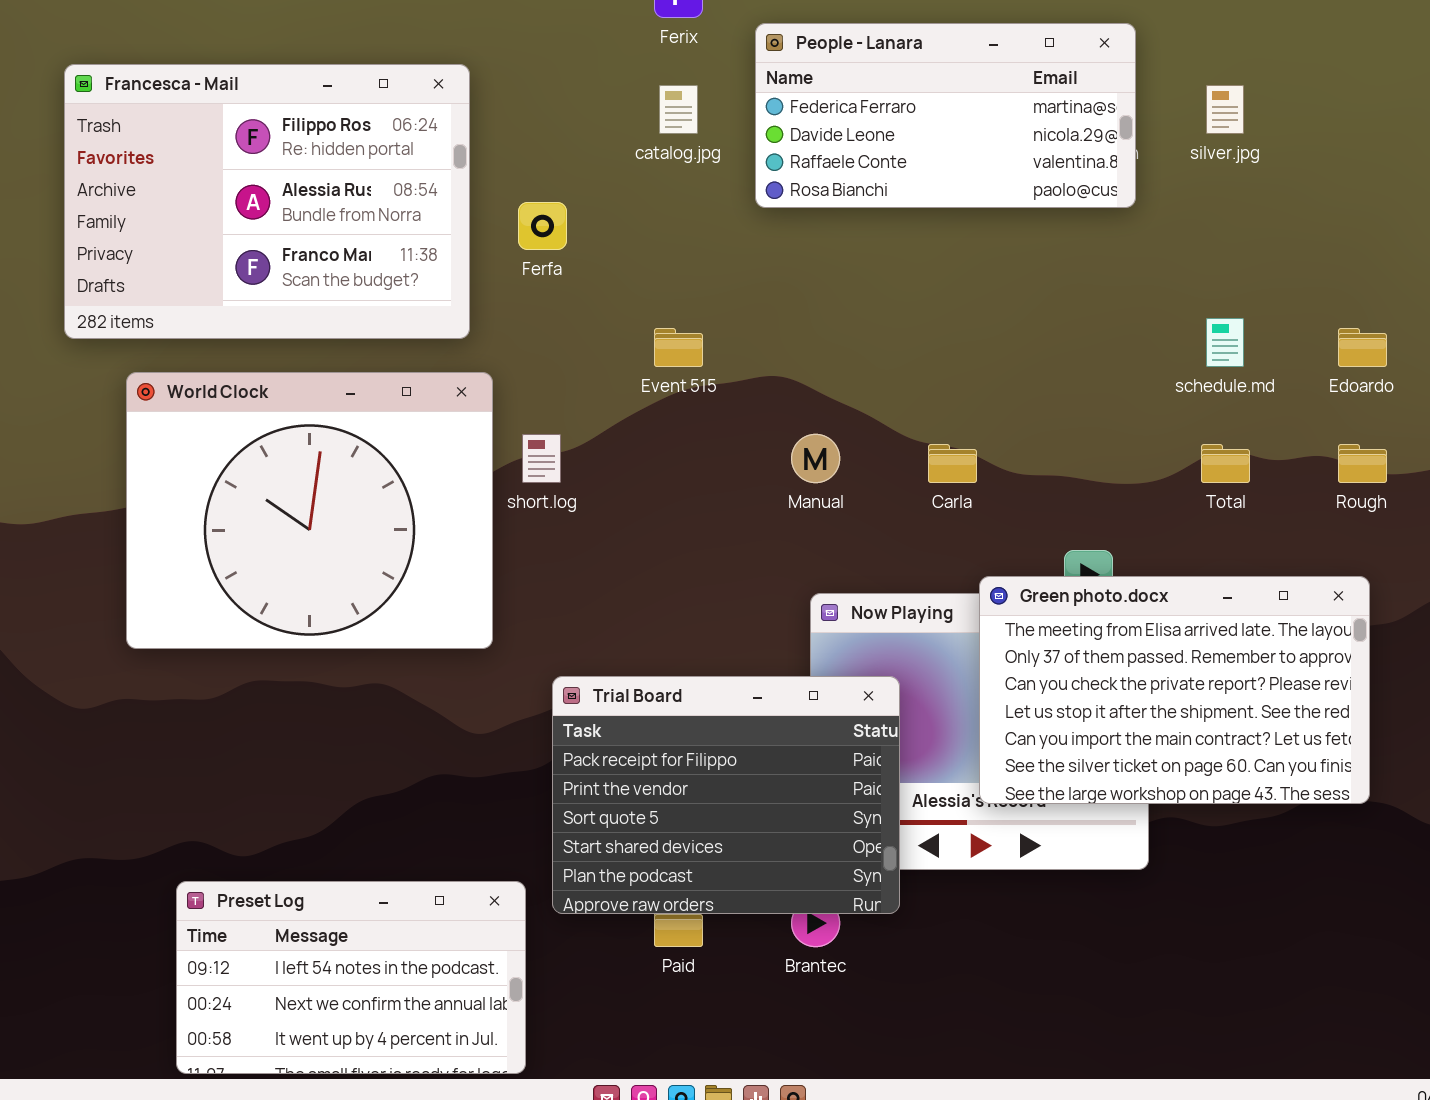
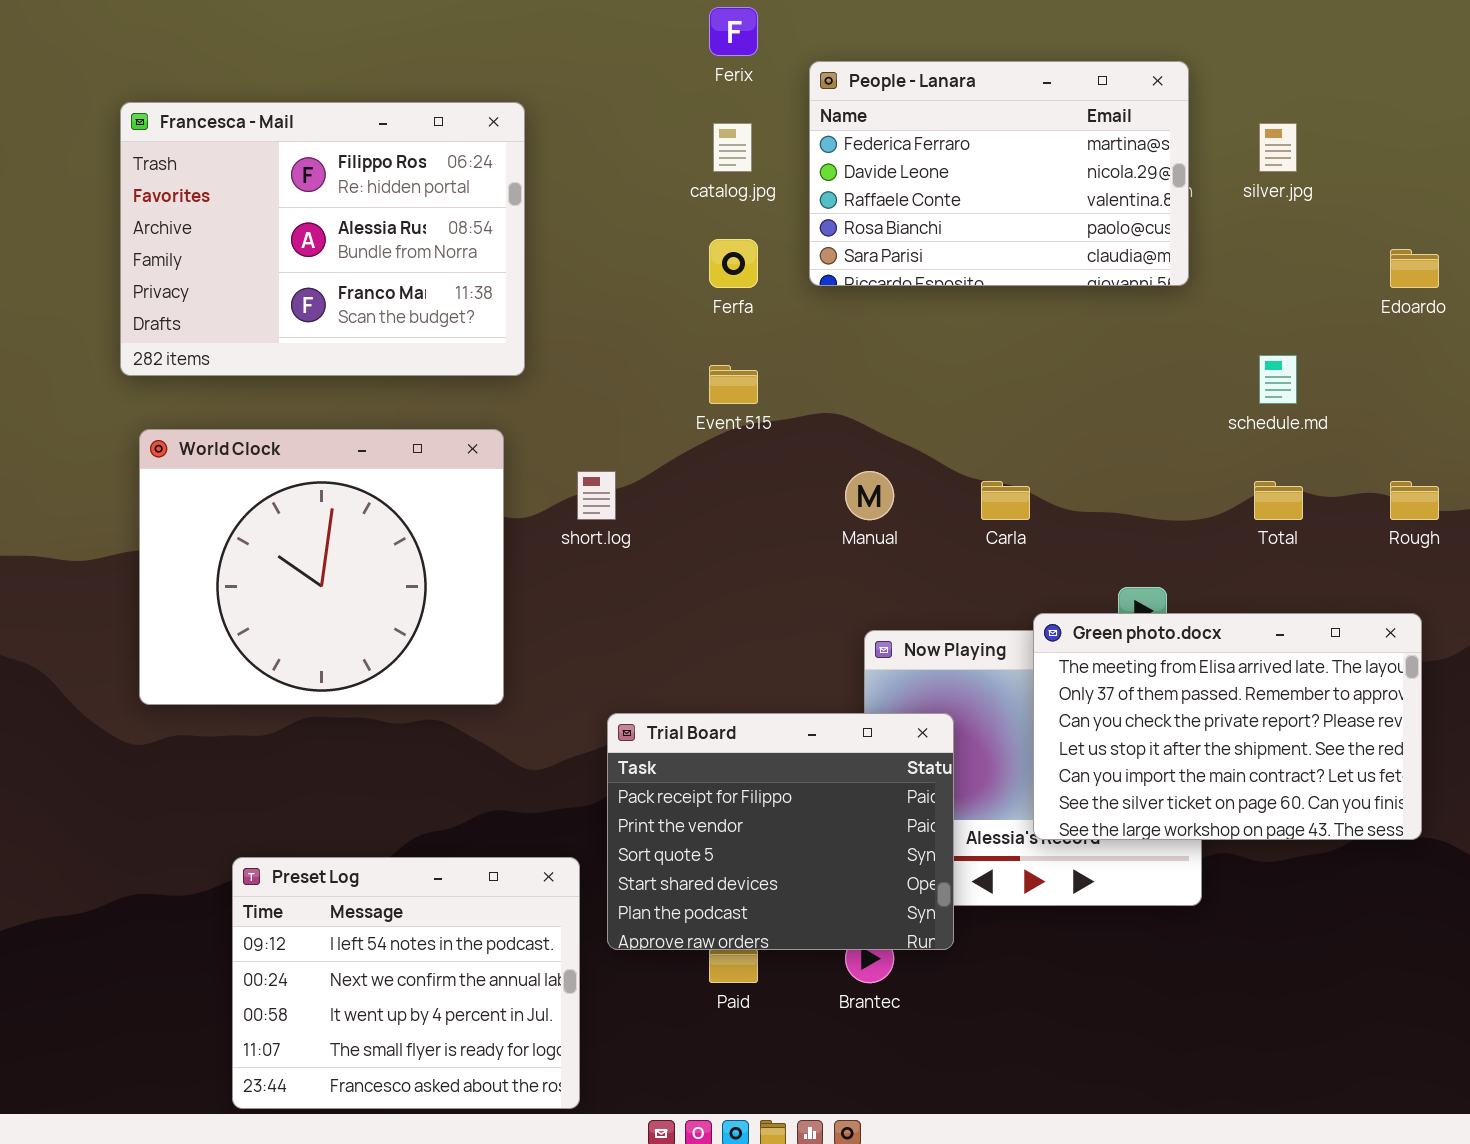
People - Lanara: [755,23,1136,208] -> [809,61,1189,286], resized
Ferfa: [518,202,567,250] -> [709,239,758,288], moved
Edoardo: [1338,328,1387,367] -> [1390,249,1439,288], moved
World Clock: [126,372,493,649] -> [139,429,504,705], moved
Preset Log: [176,881,526,1074] -> [232,857,580,1109], resized

